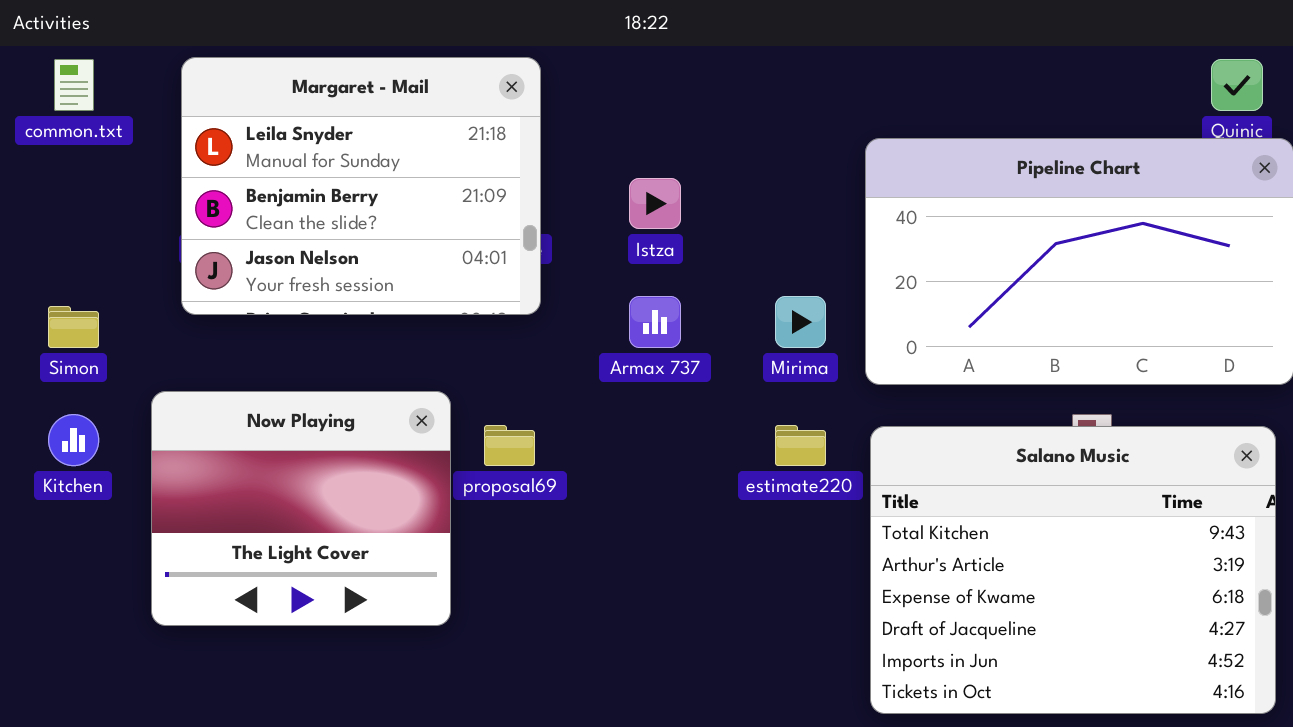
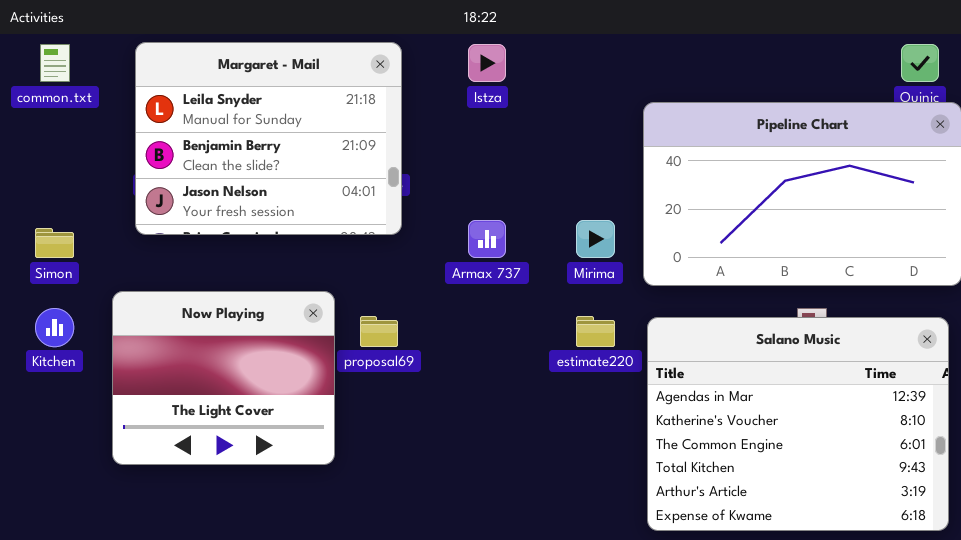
Istza: [629,178,681,229] -> [468,44,506,82], moved
Salano Music: [870,426,1276,714] -> [647,317,949,531], scrolled up 3 rows

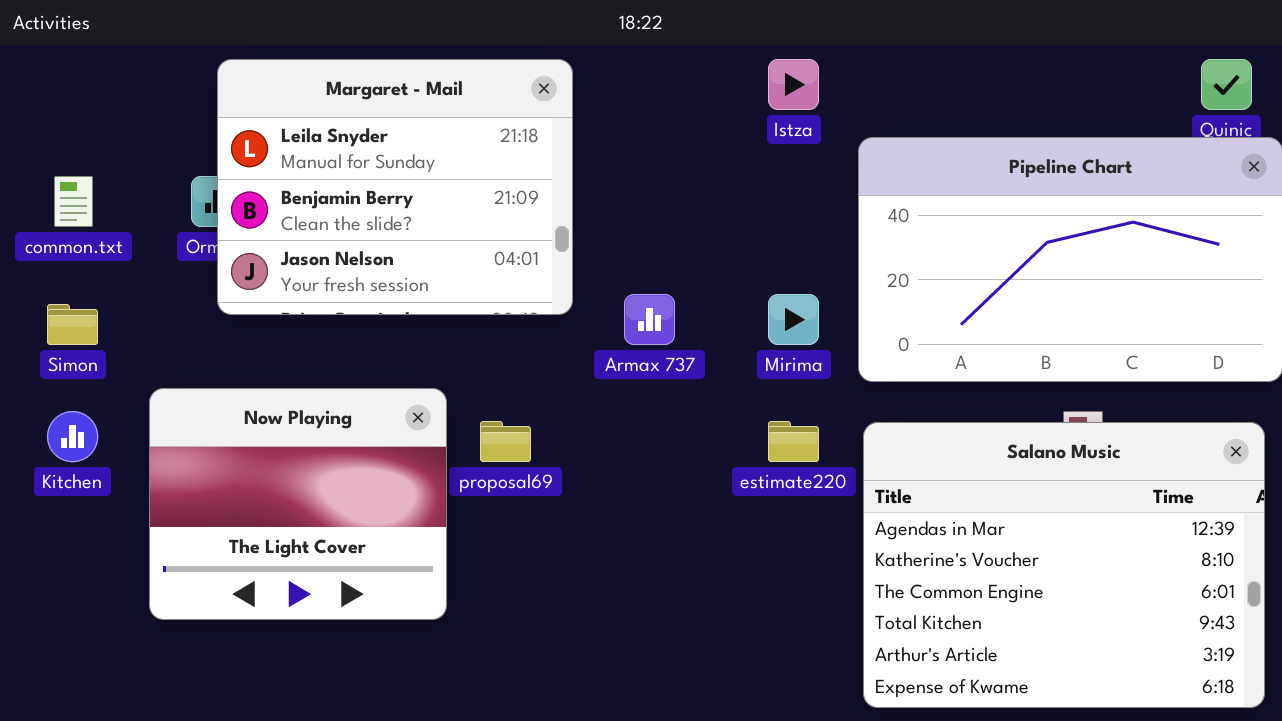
Margaret - Mail: [135,42,402,235] -> [217,59,573,315], moved
common.txt: [40,44,70,82] -> [54,176,93,227], moved
Istza: [468,44,506,82] -> [768,59,819,110], moved

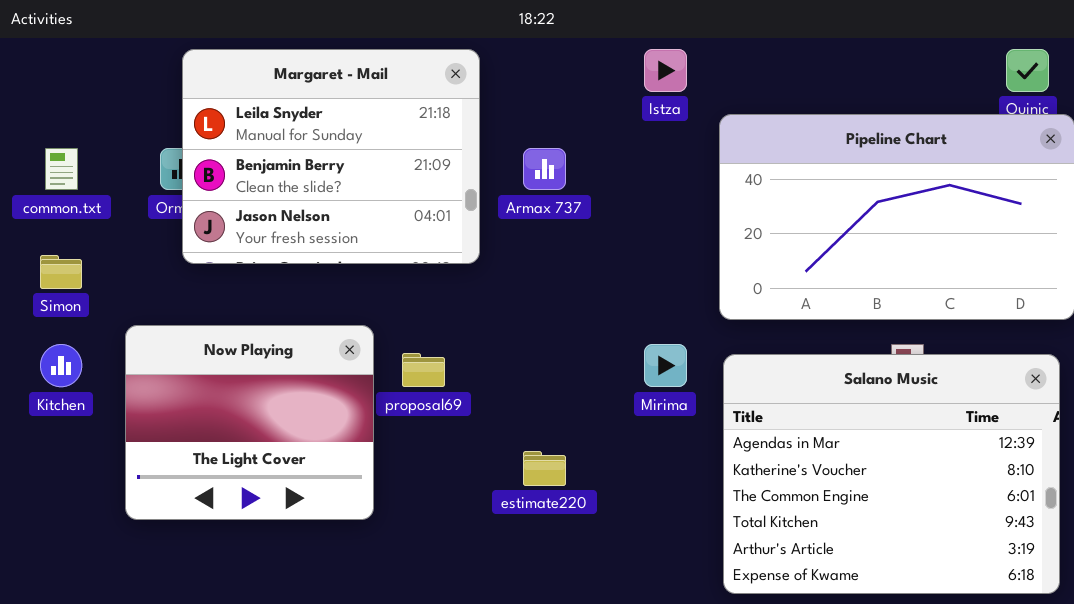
Armax 737: [624,294,675,345] -> [523,148,566,190], moved
Mirima: [768,294,819,345] -> [644,344,687,387], moved
estimate220: [768,421,819,462] -> [523,451,566,486], moved

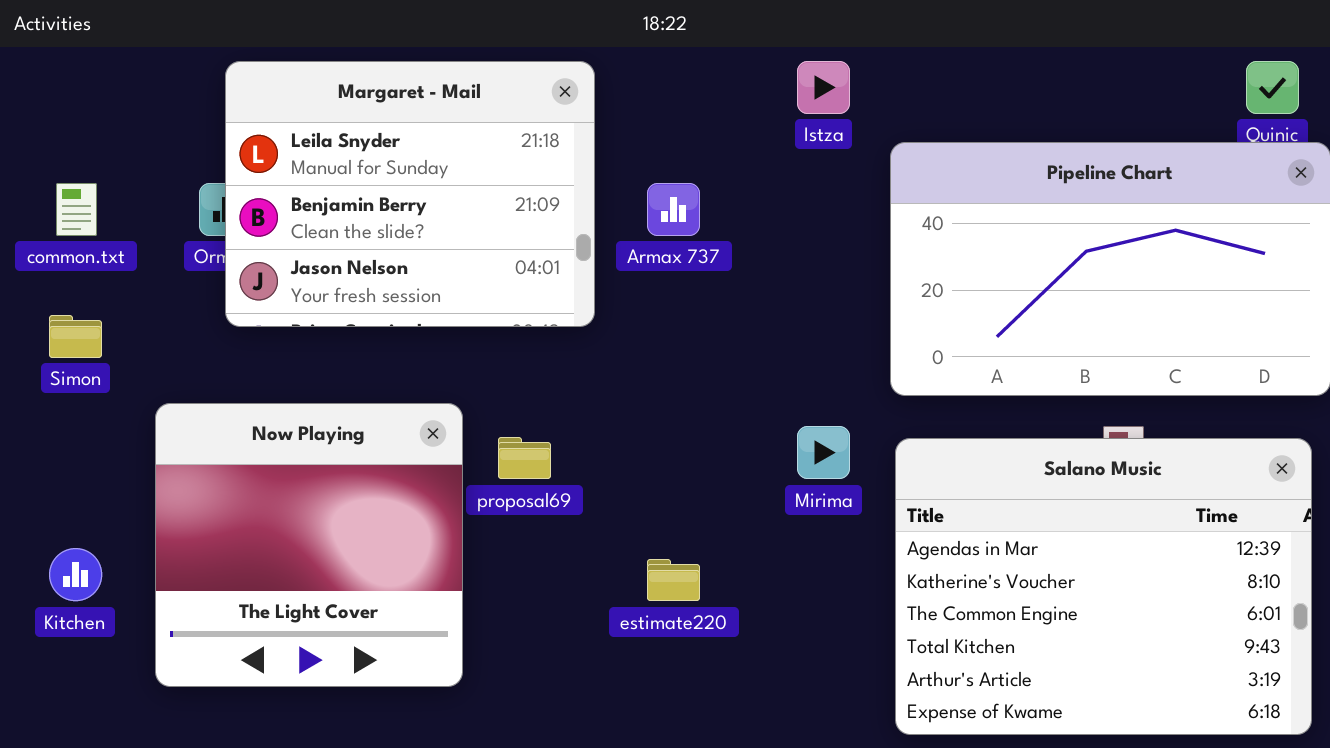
Now Playing: [125,325,374,520] -> [155,403,463,687], resized
Kitchen: [40,344,82,387] -> [49,548,102,601], moved

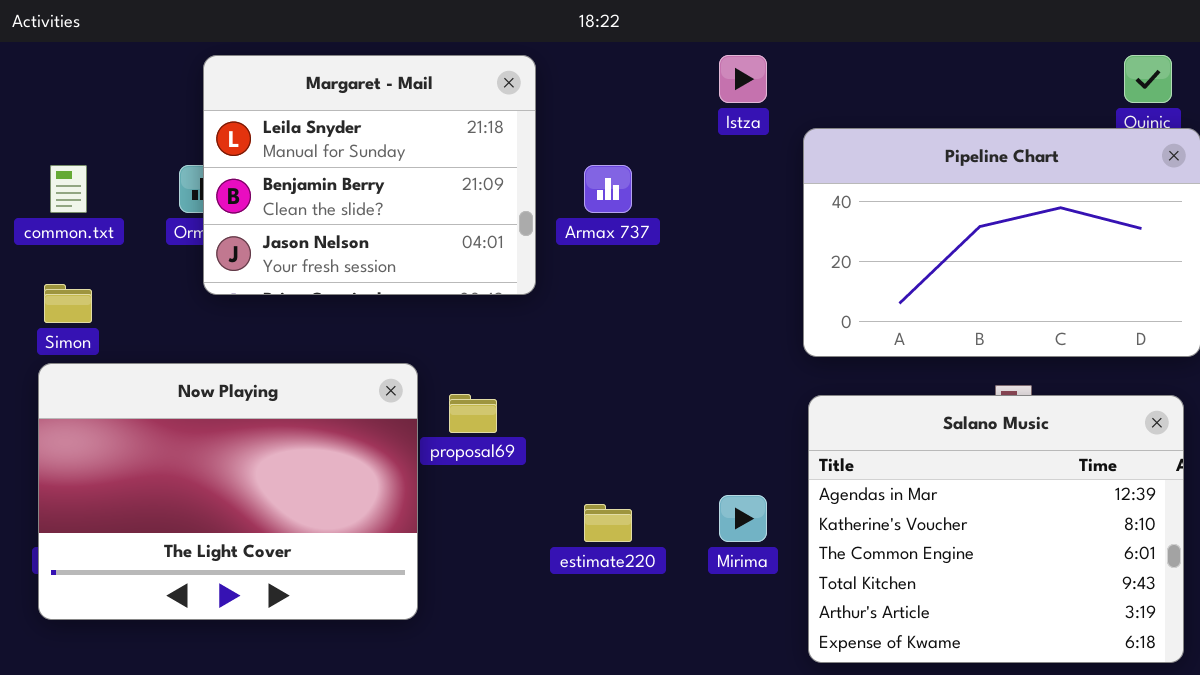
Now Playing: [155,403,463,687] -> [38,363,418,620], resized
Mirima: [797,426,850,479] -> [719,495,767,542], moved

